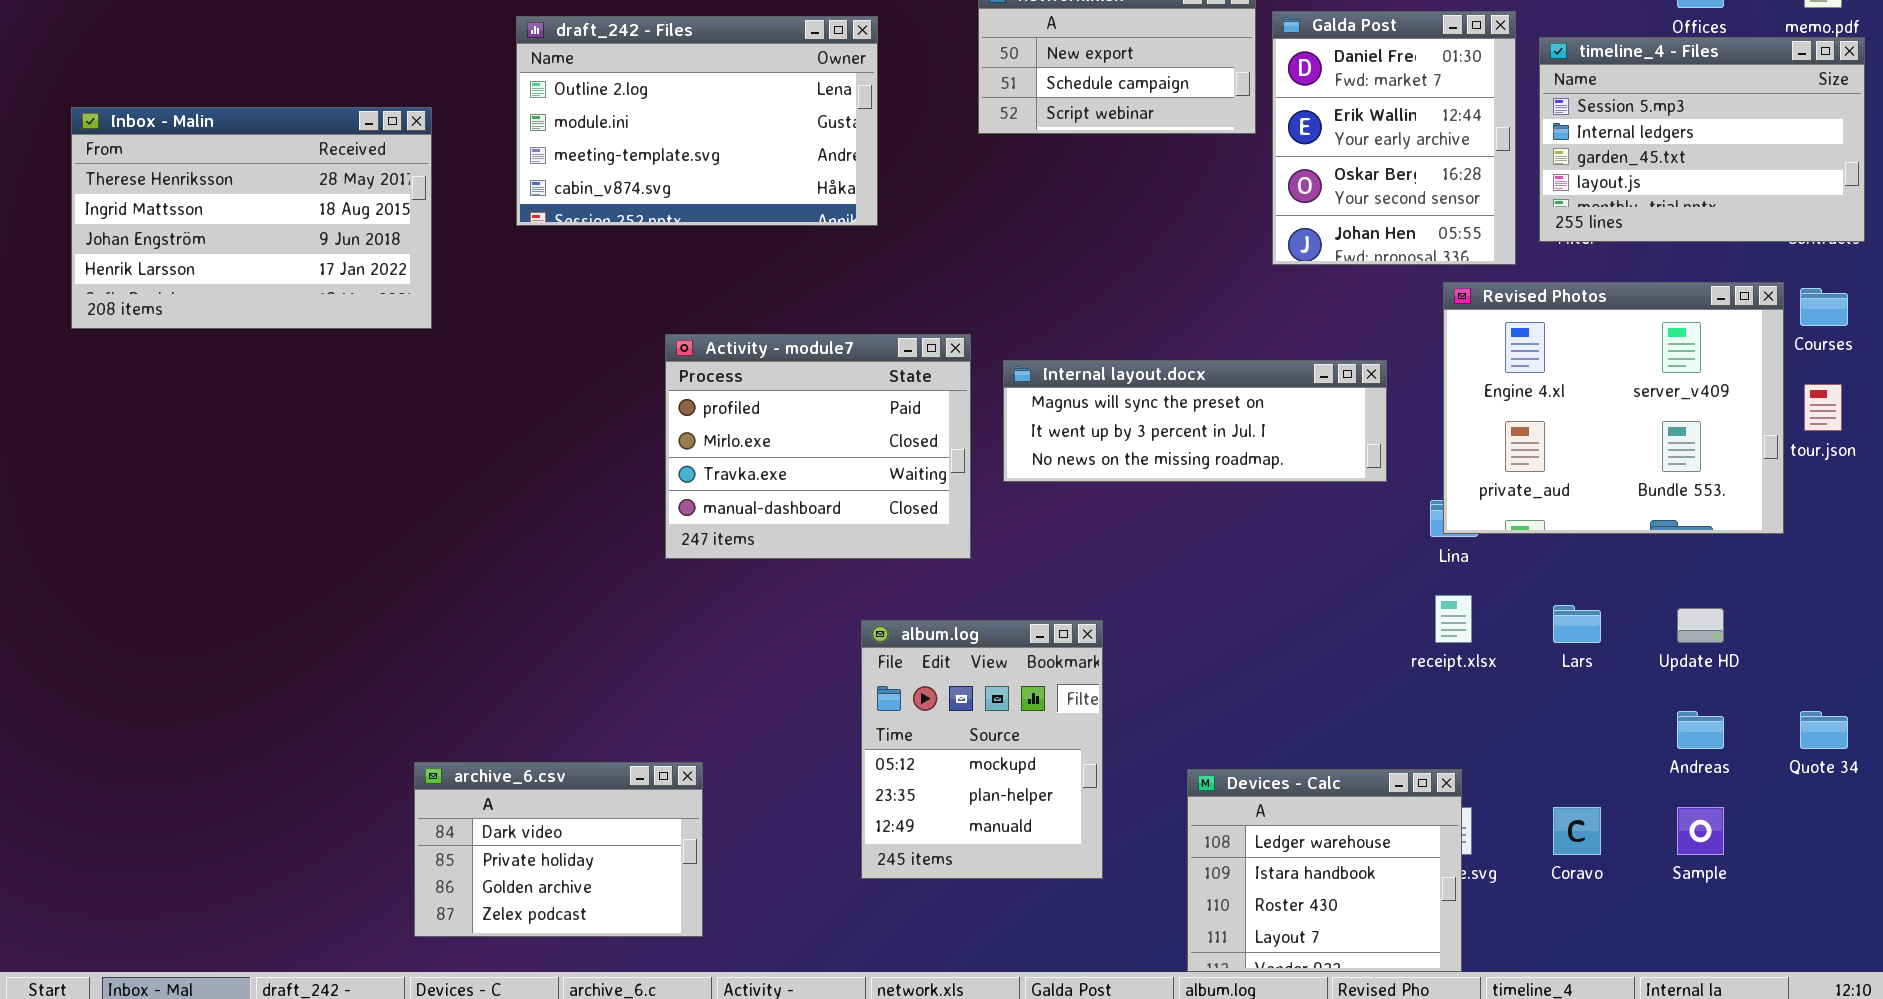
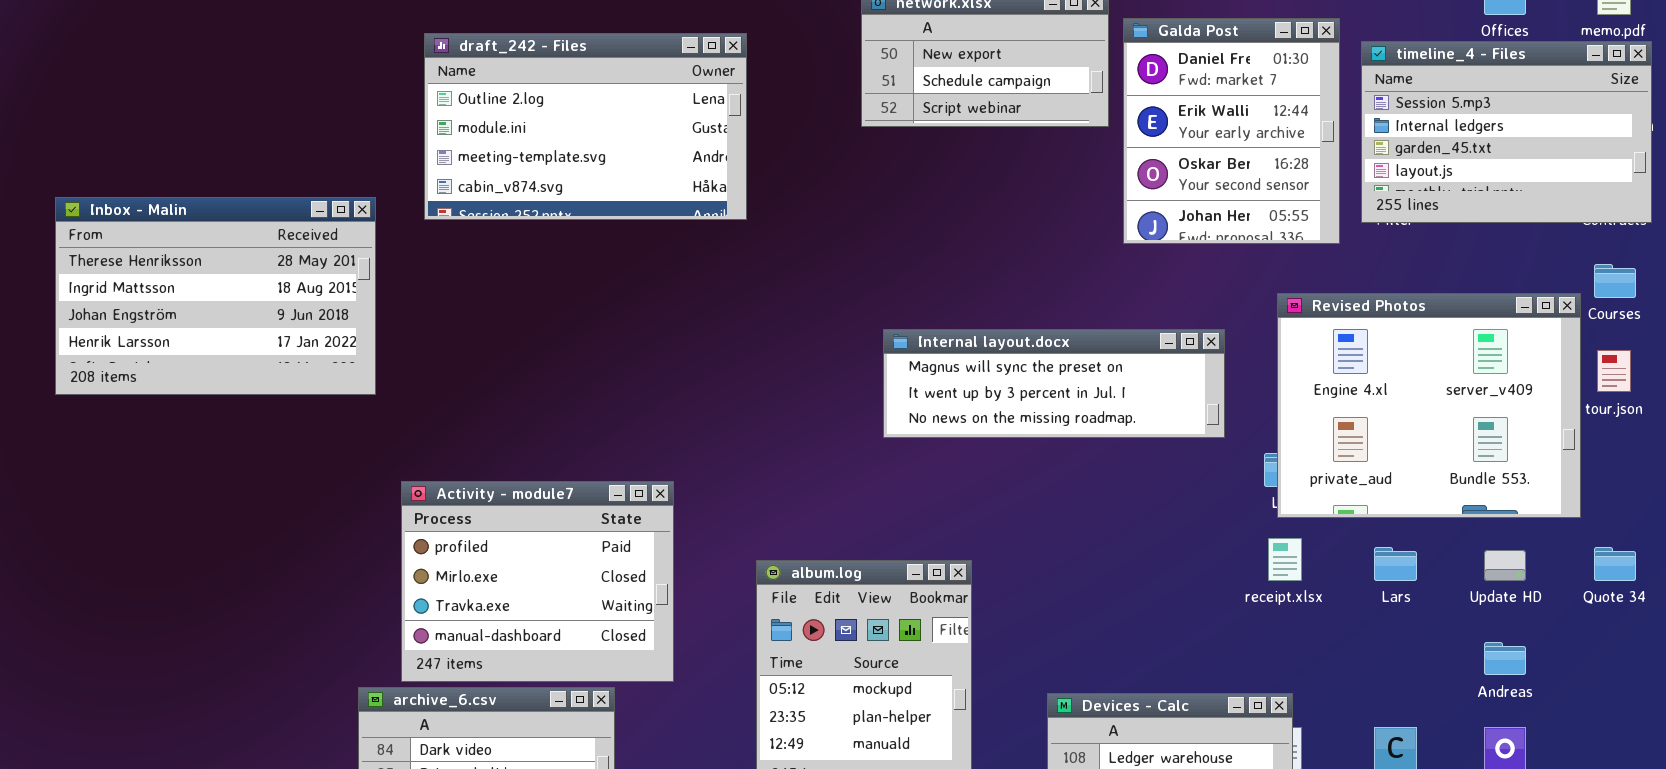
draft_242 - Files: [516,16,878,226] -> [424,33,747,220], moved
Inbox - Malin: [71,107,432,329] -> [55,197,376,395], moved
Revised Photos: [1443,282,1784,534] -> [1277,293,1581,518], moved
Activity - module7: [665,334,971,559] -> [401,481,674,682], moved
Quote 34: [1800,711,1848,749] -> [1594,547,1636,581], moved

